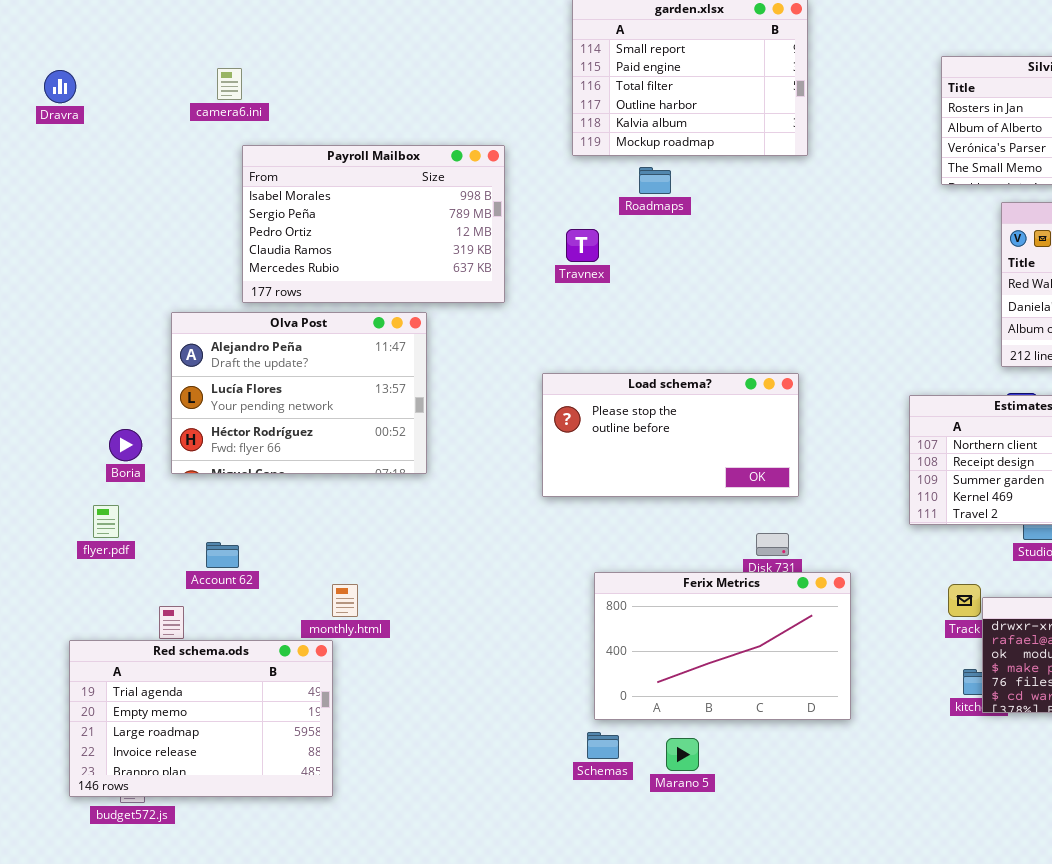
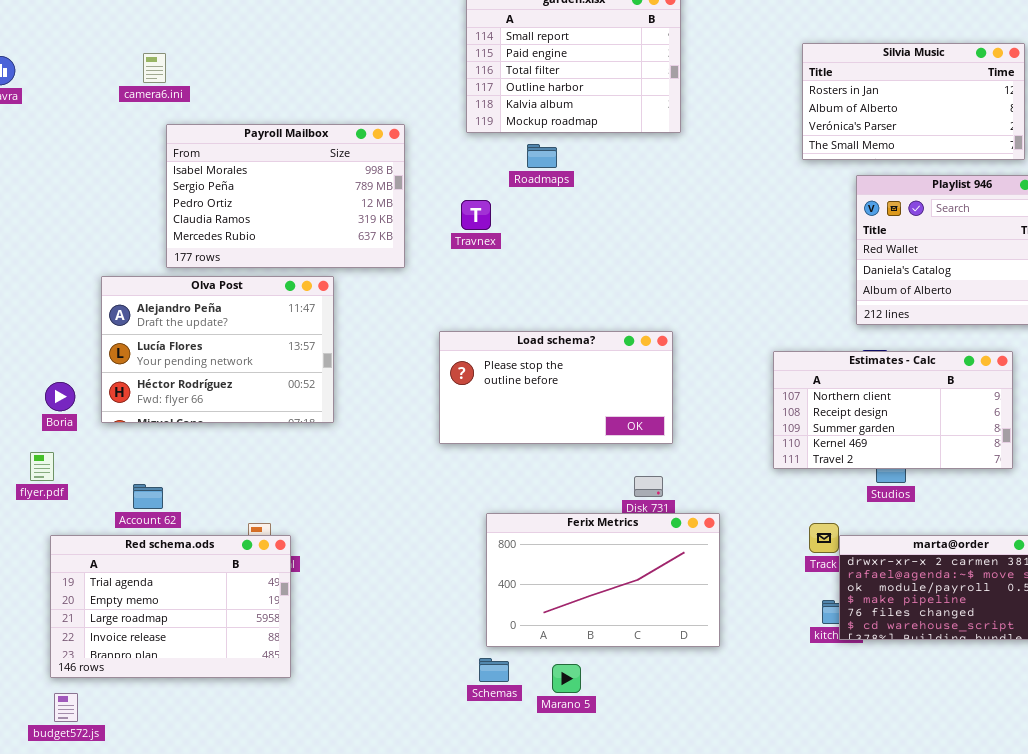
Red schema.ods: [69,640,333,797] -> [50,535,291,678], moved

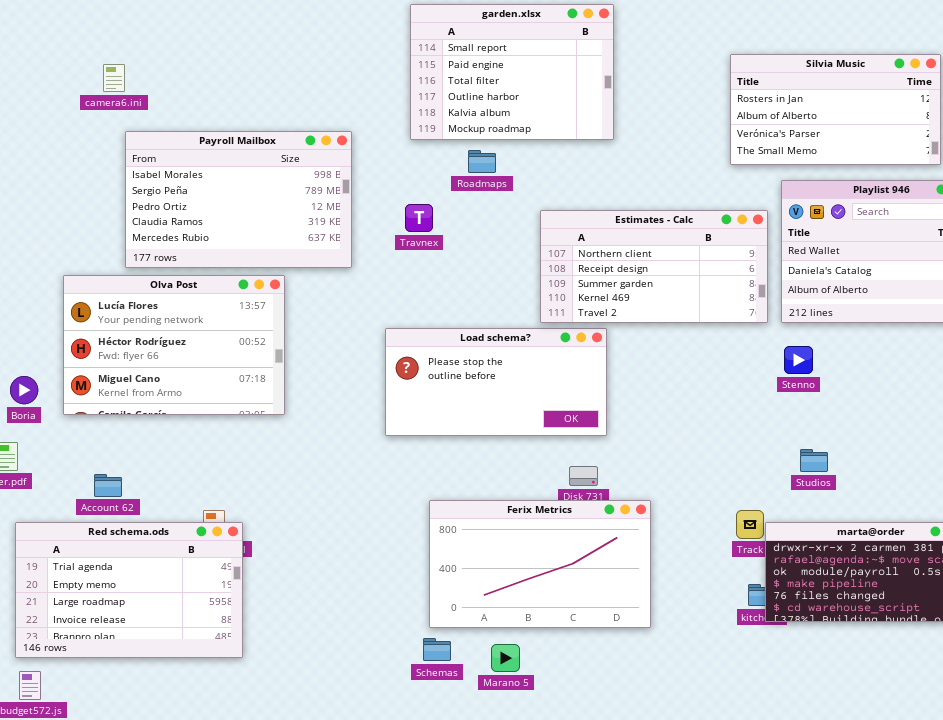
Olva Post: [101,276,334,423] -> [63,275,285,415], scrolled down 1 row
Estimates - Calc: [773,351,1013,469] -> [540,210,768,323], moved

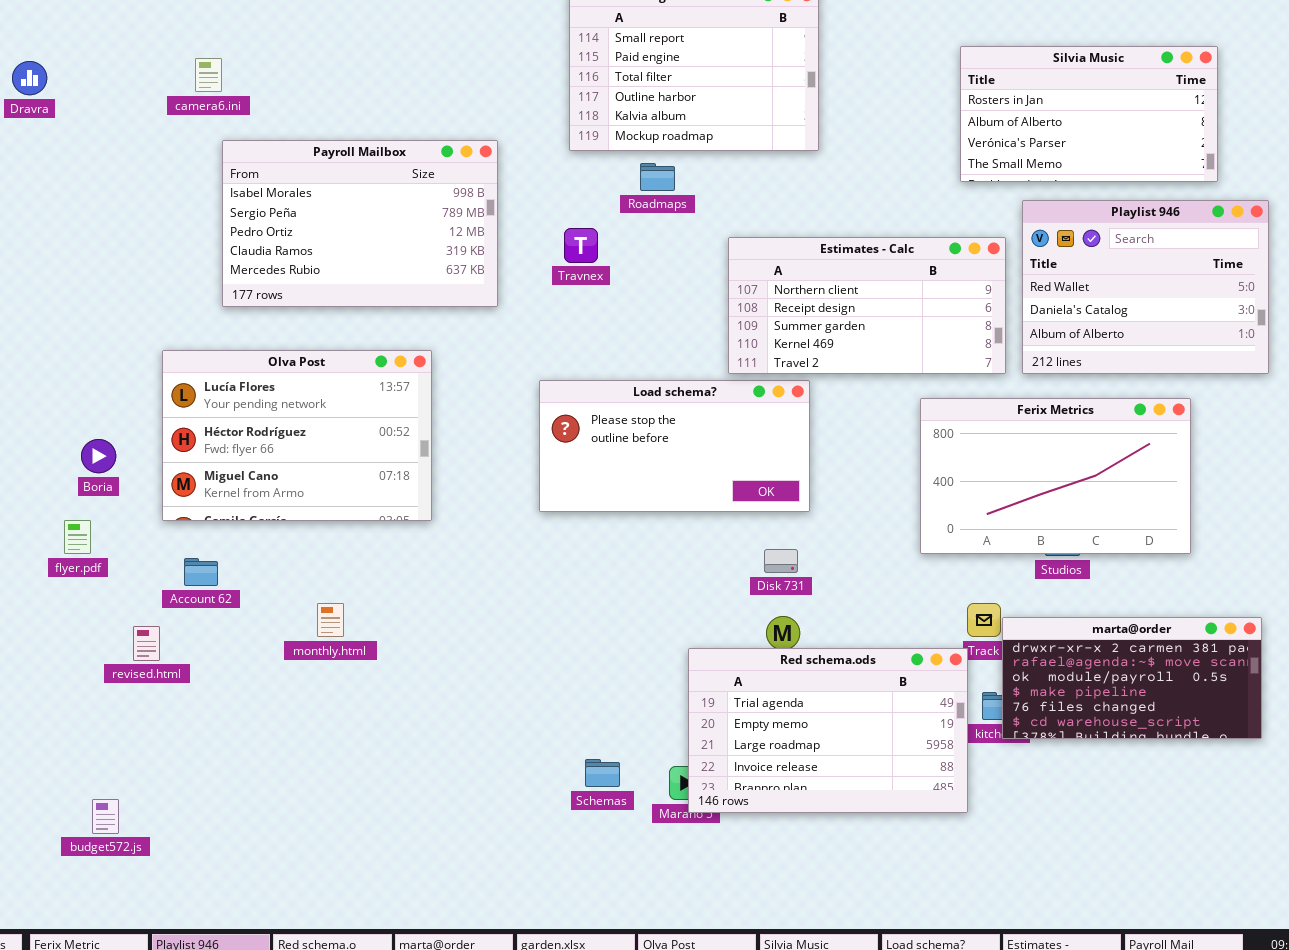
Olva Post: [63,275,285,415] -> [162,350,432,521], moved
Ferix Metrics: [429,500,651,628] -> [920,398,1191,554], moved
Red schema.ods: [15,522,243,658] -> [688,648,968,813], moved

